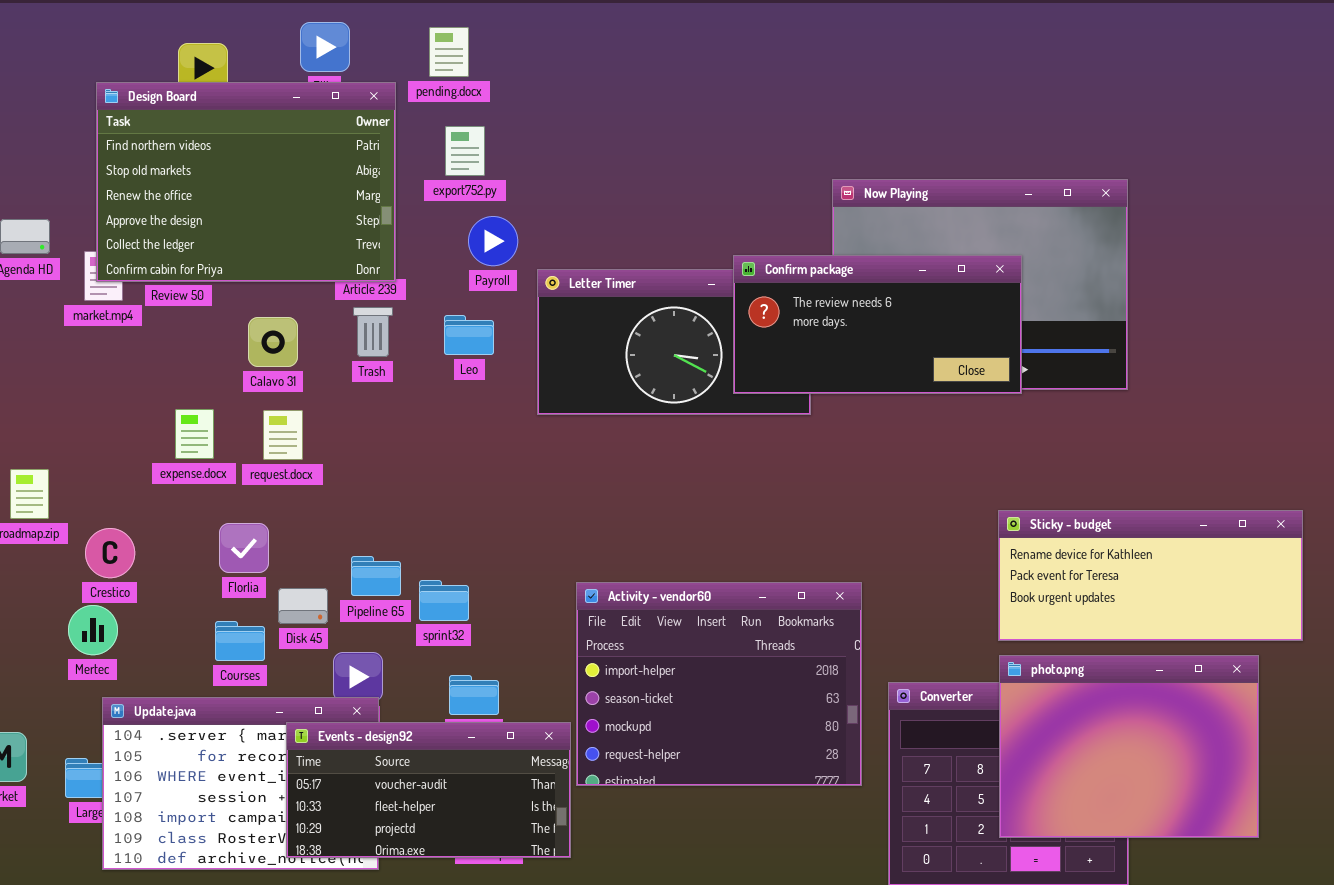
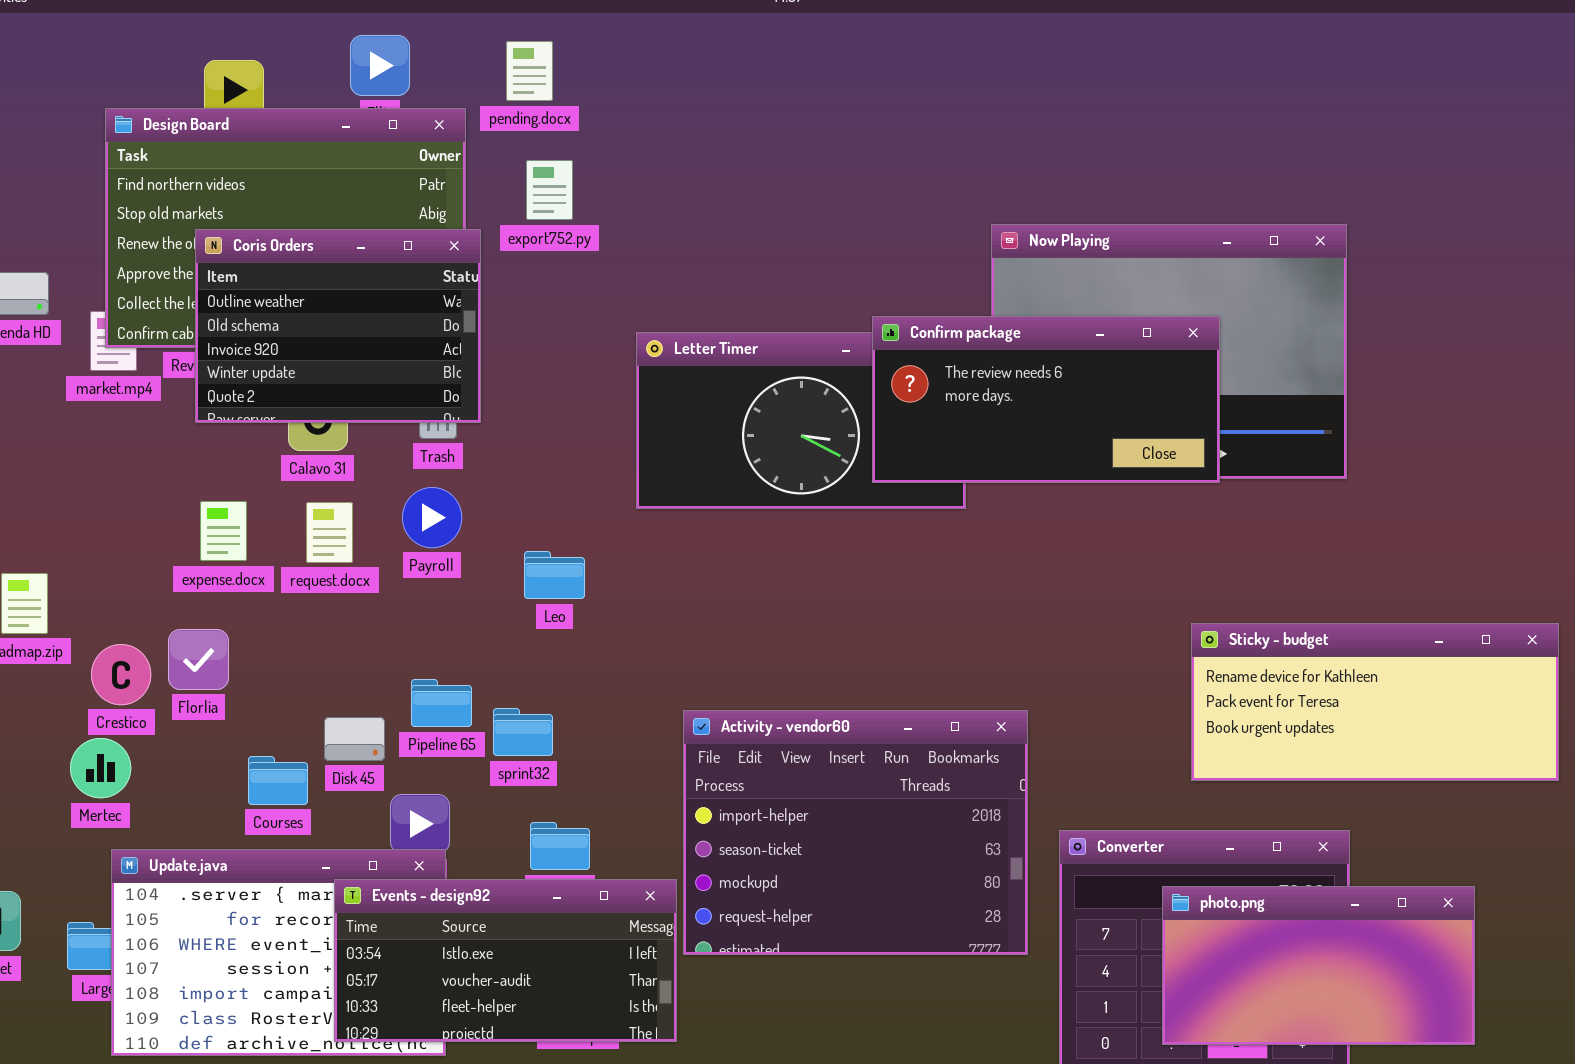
Coris Orders: none -> [195,229,481,423], opened
Payroll: [468,216,518,266] -> [402,487,462,548], moved
Leo: [444,315,494,355] -> [524,551,585,599], moved
Florlia: [219,523,269,573] -> [168,629,229,690], moved
photo.png: [999,655,1259,838] -> [1162,886,1475,1045], moved, resized
Events - design92: [286,722,571,858] -> [334,879,677,1042], scrolled up 1 row

